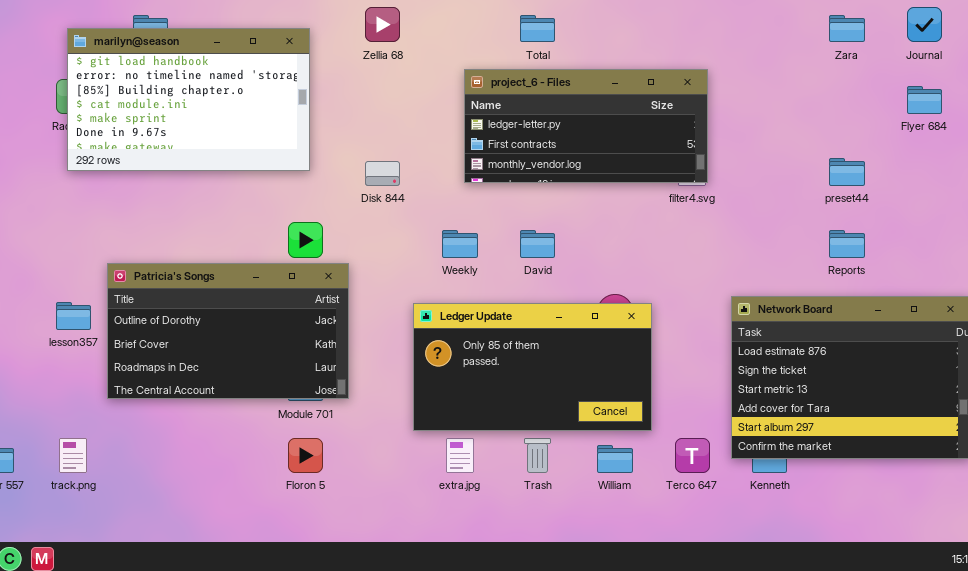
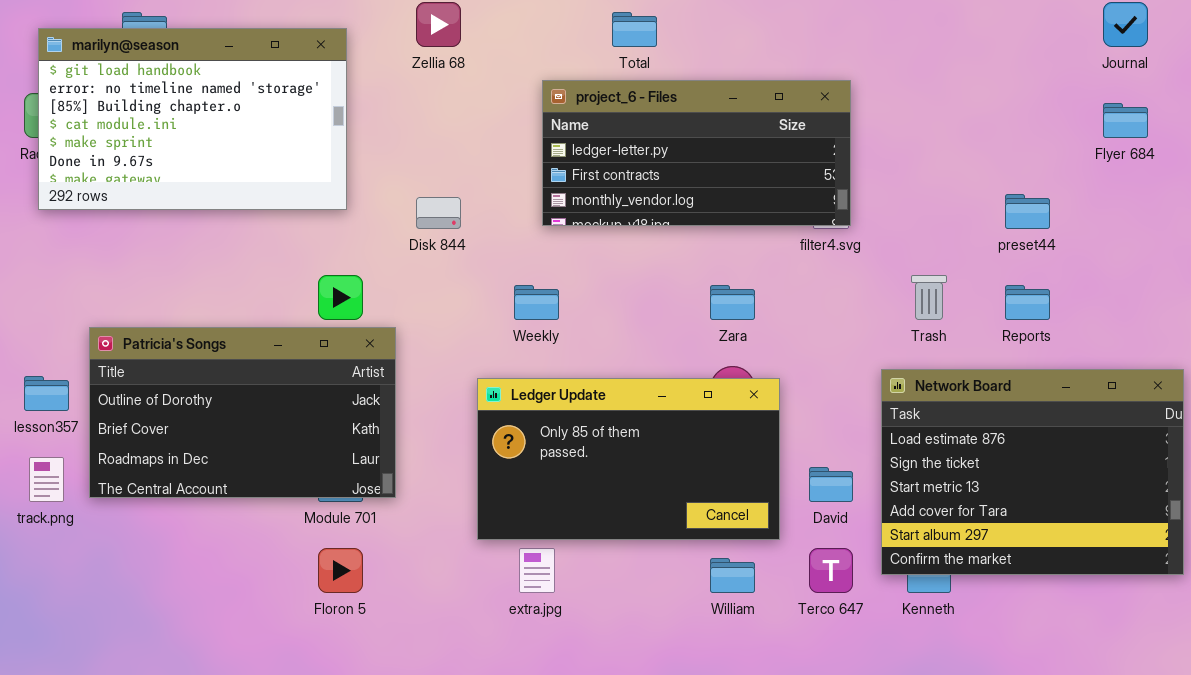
Zara: [829,15,865,42] -> [710,285,755,320], moved
David: [520,230,555,258] -> [809,467,853,502], moved
track.png: [59,438,87,473] -> [29,457,64,502], moved
Trash: [524,438,551,473] -> [911,275,947,320], moved

